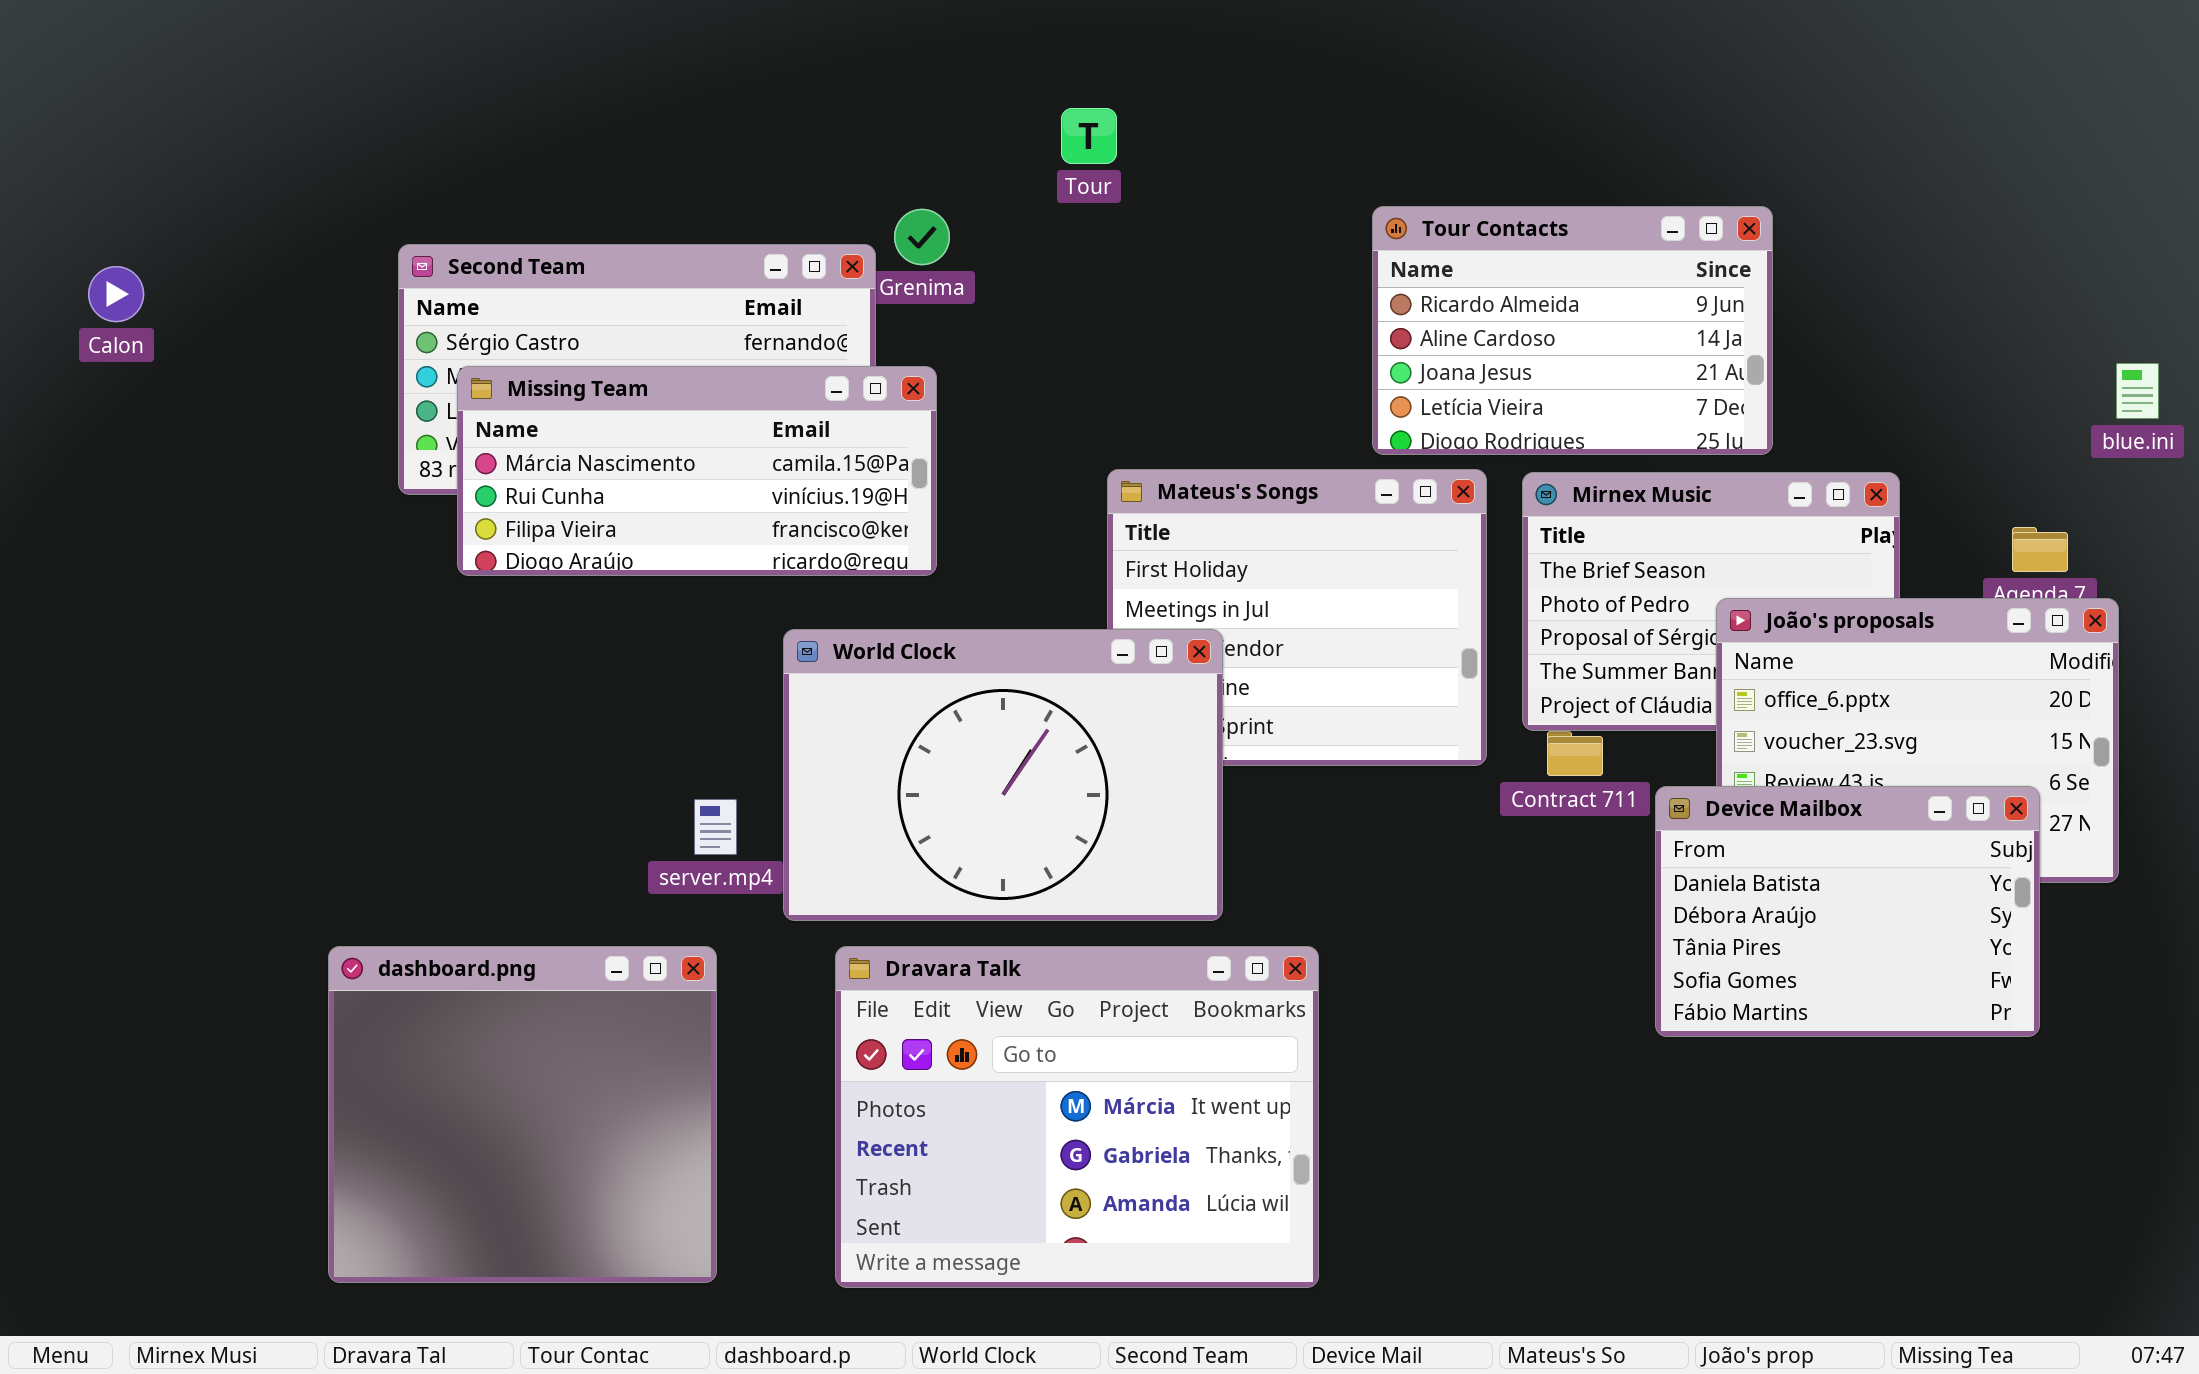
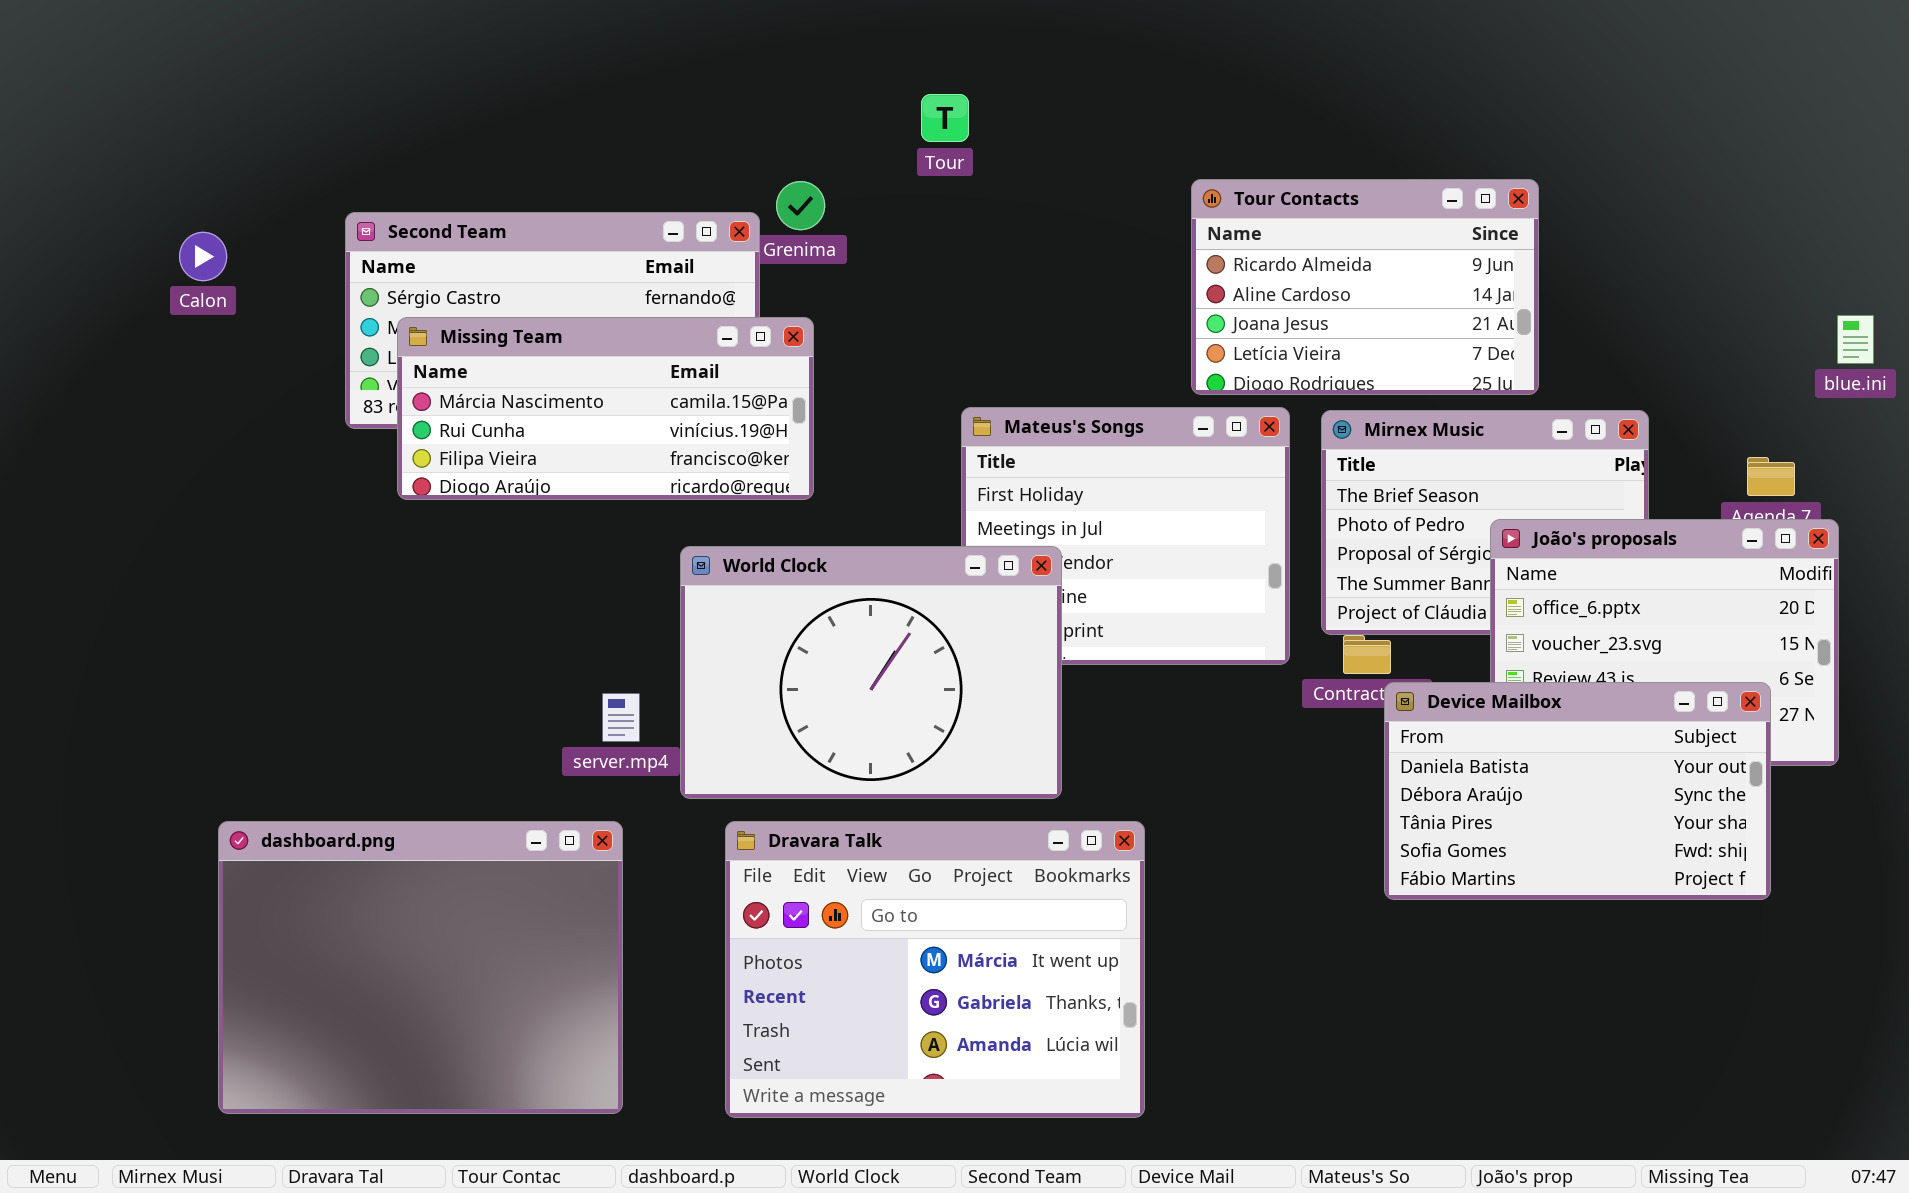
Calon: [88,266,144,322] -> [179,232,227,281], moved
Device Mailbox: [1655,786,2040,1037] -> [1384,682,1771,900], resized
dashboard.png: [328,946,717,1283] -> [218,821,623,1114], resized

